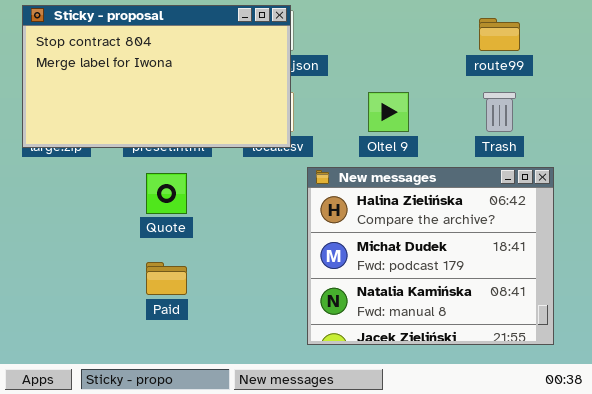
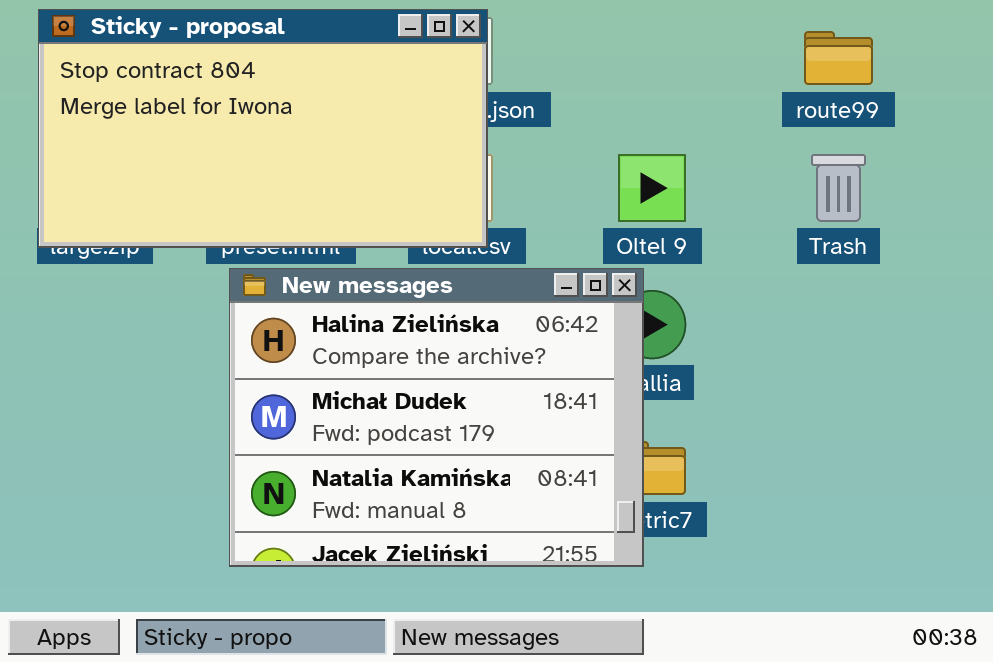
New messages: [307,167,554,345] -> [229,268,644,567], moved

